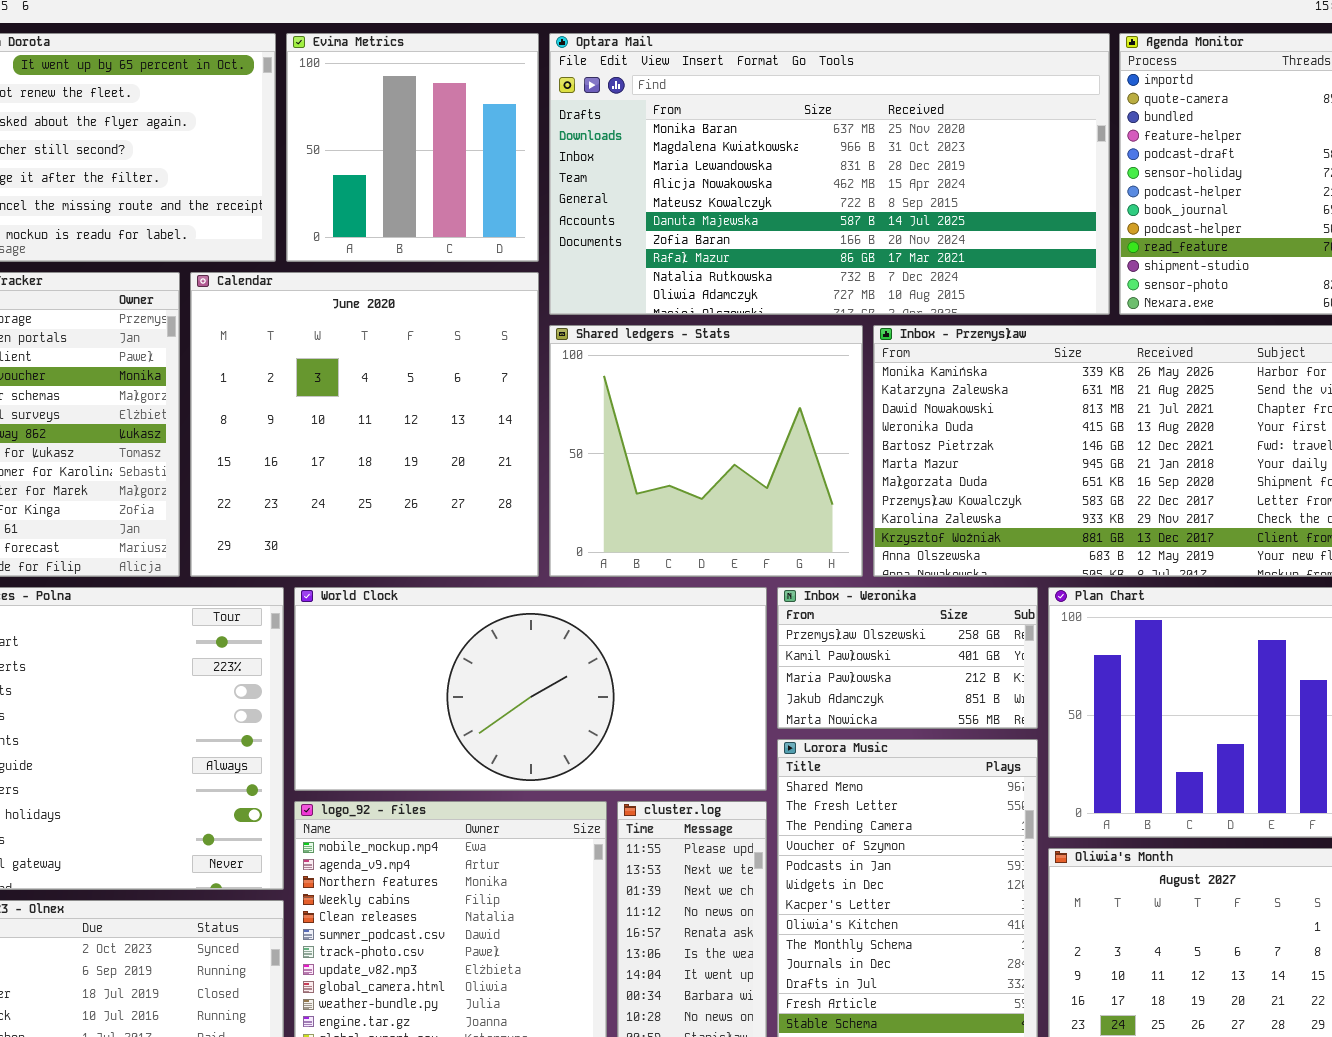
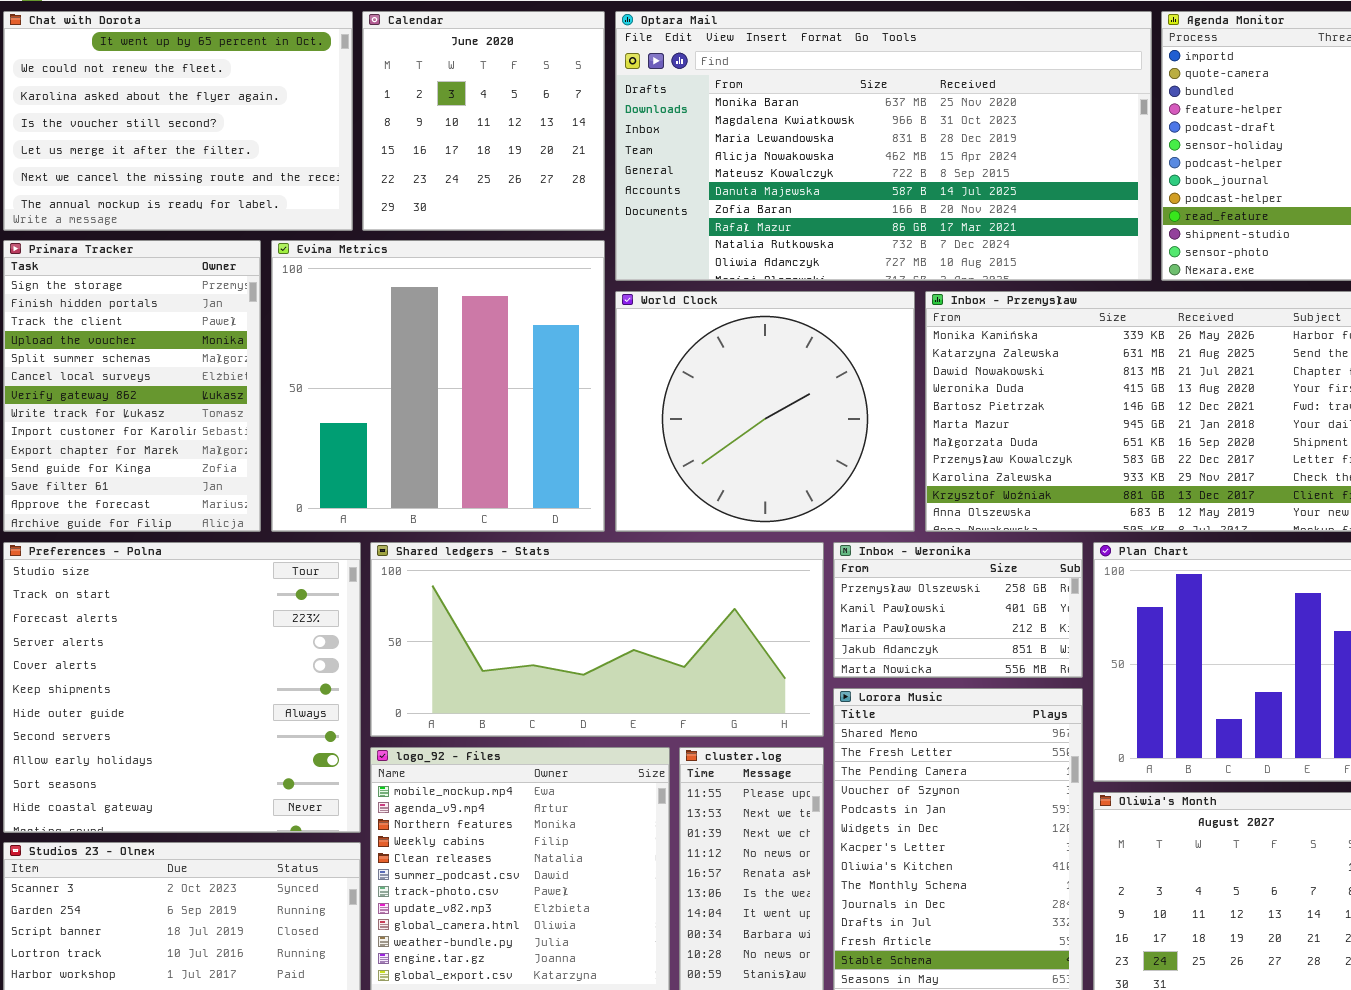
Evima Metrics: [286,33,539,262] -> [271,240,605,532], moved, resized
Calendar: [190,272,539,577] -> [362,11,605,231], moved, resized
Shared ledgers - Stats: [549,325,863,577] -> [370,542,824,737], moved, resized
World Clock: [294,587,767,791] -> [615,291,915,532], moved, resized

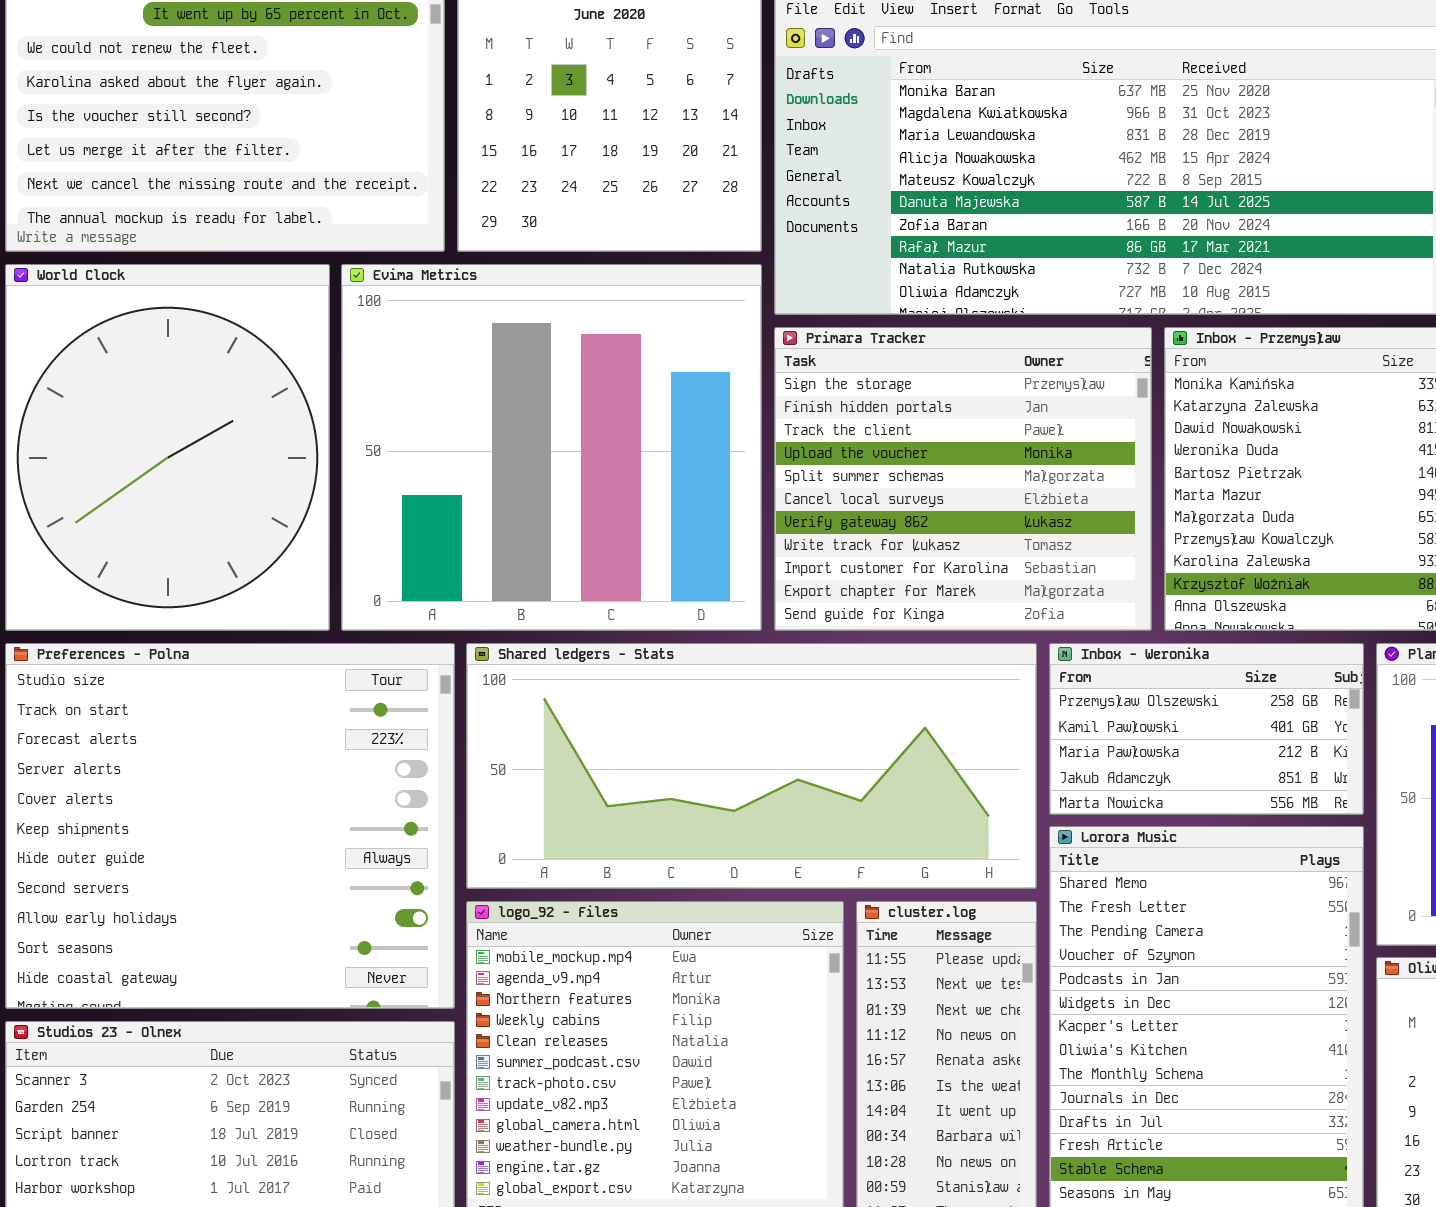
Primara Tracker: [3,240,261,532] -> [774,327,1152,631], moved, resized
World Clock: [615,291,915,532] -> [5,264,330,631], moved, resized

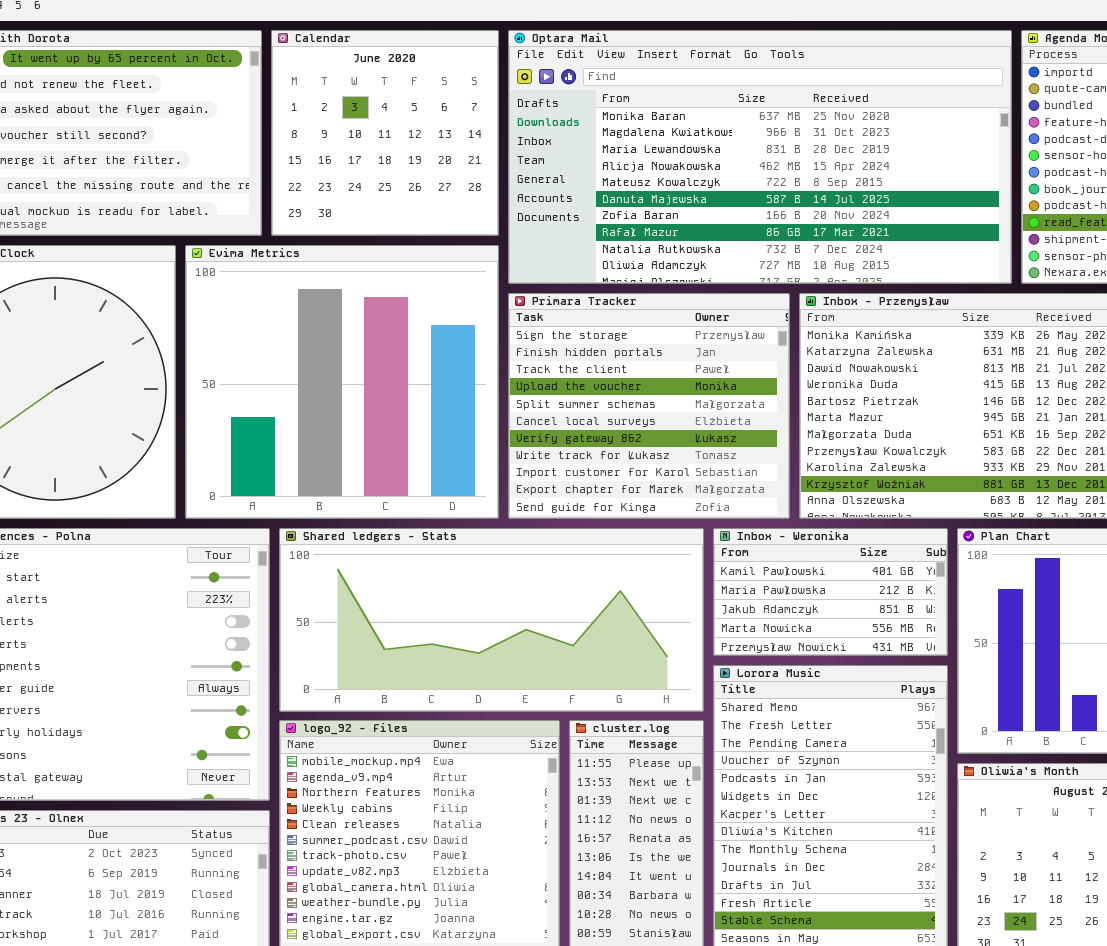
Inbox - Weronika: [1049,643,1364,815] -> [713,528,948,656], scrolled down 1 row

